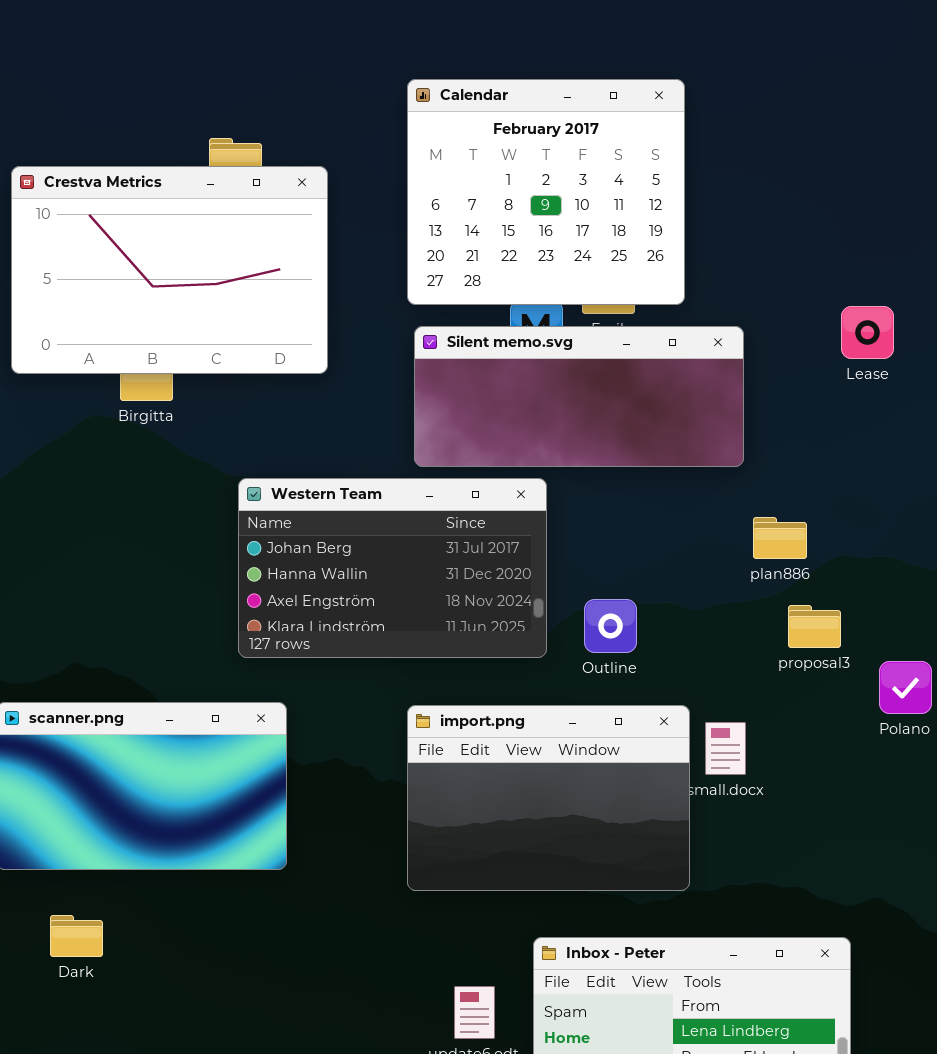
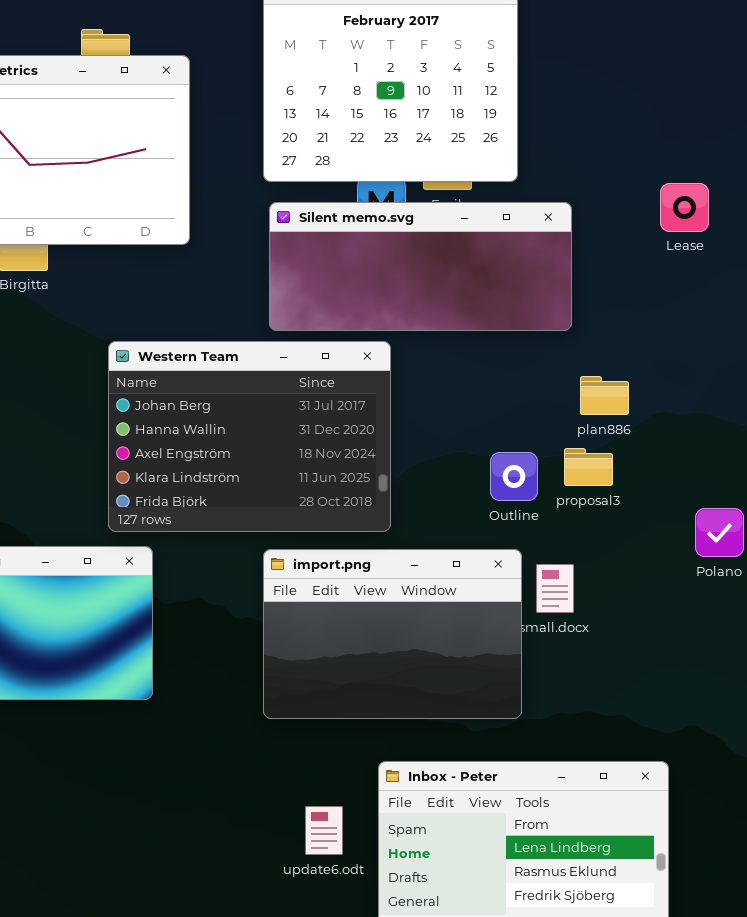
Western Team: [238,478,547,658] -> [108,341,391,532], resized
Outline: [584,599,637,653] -> [490,452,538,501], moved
proposal3: [788,605,841,648] -> [564,448,613,486], moved

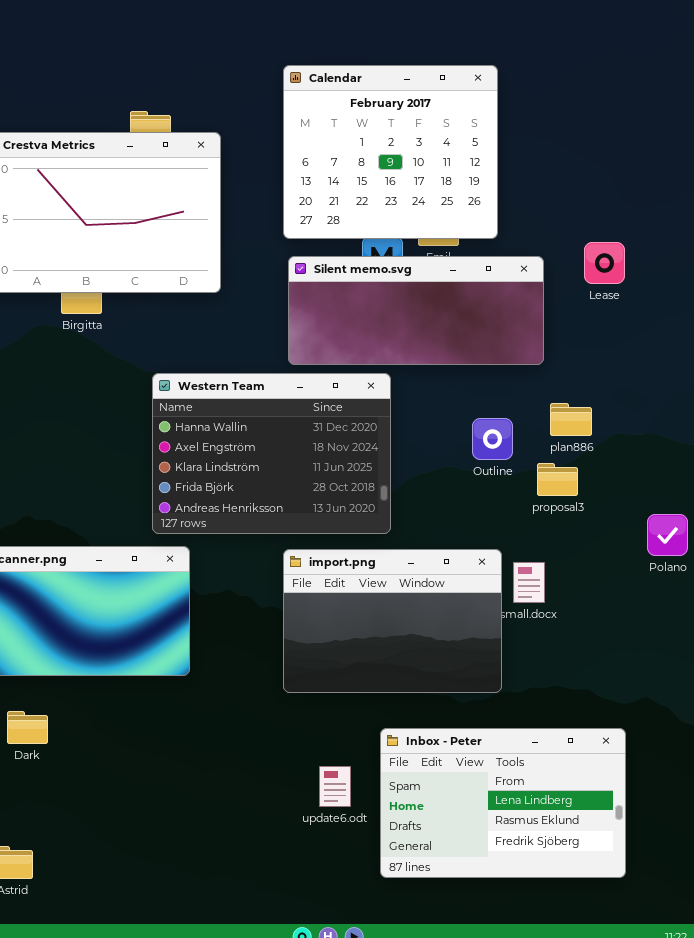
Lease: [660,183,709,232] -> [584,242,625,284], moved
Western Team: [108,341,391,532] -> [152,373,391,534], scrolled down 1 row
Outline: [490,452,538,501] -> [472,418,513,460], moved

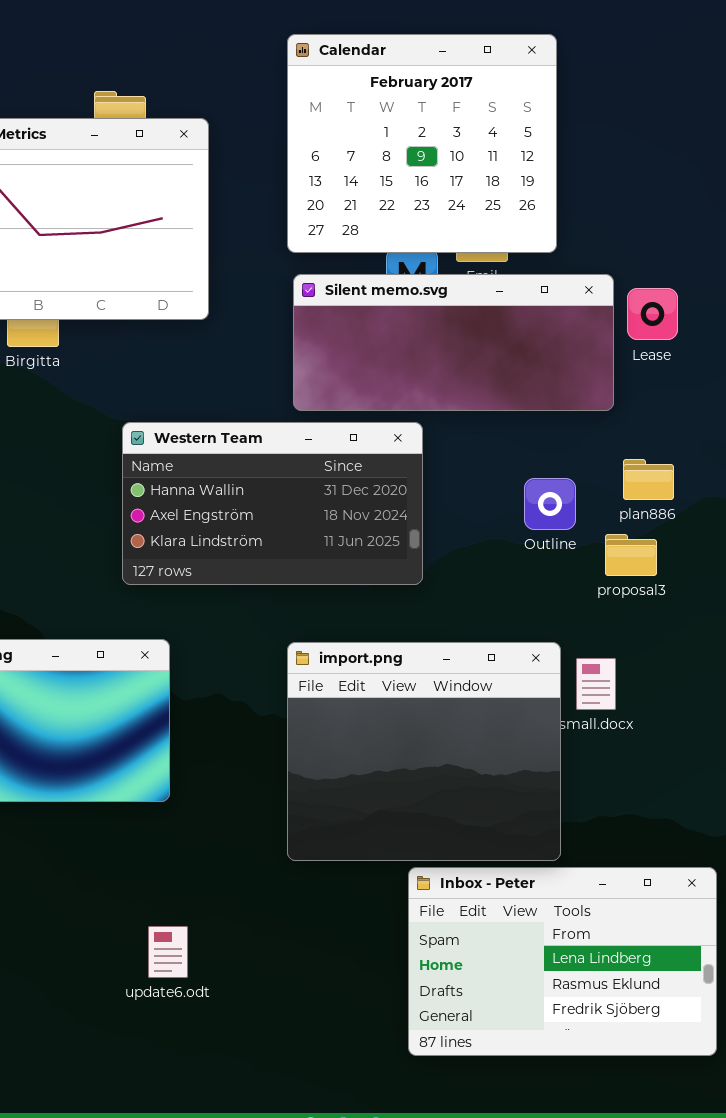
Lease: [584,242,625,284] -> [627,288,678,340], moved
Western Team: [152,373,391,534] -> [122,422,423,585], resized
import.png: [283,549,502,693] -> [287,642,561,861], resized
update6.odt: [319,766,351,807] -> [148,926,188,978], moved

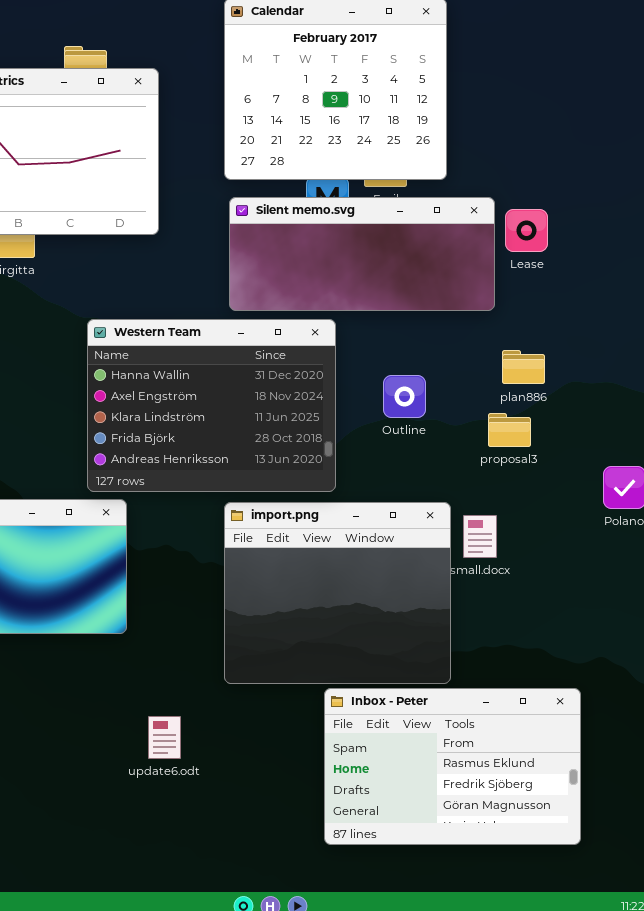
Western Team: [122,422,423,585] -> [87,319,336,492], resized
Outline: [524,478,576,530] -> [383,375,426,418], moved
Inbox - Peter: [408,867,717,1056] -> [324,688,581,845], scrolled down 1 row
update6.odt: [148,926,188,978] -> [148,716,181,759], moved

